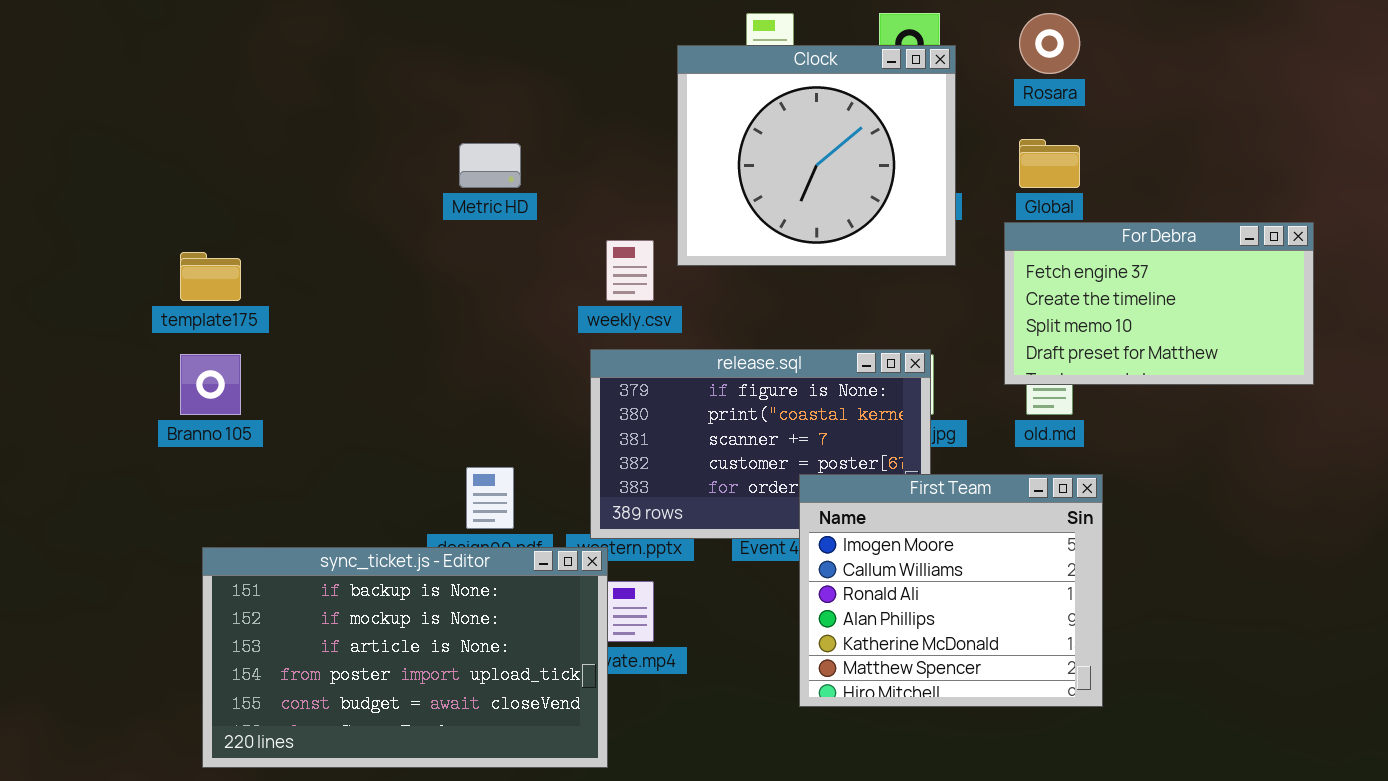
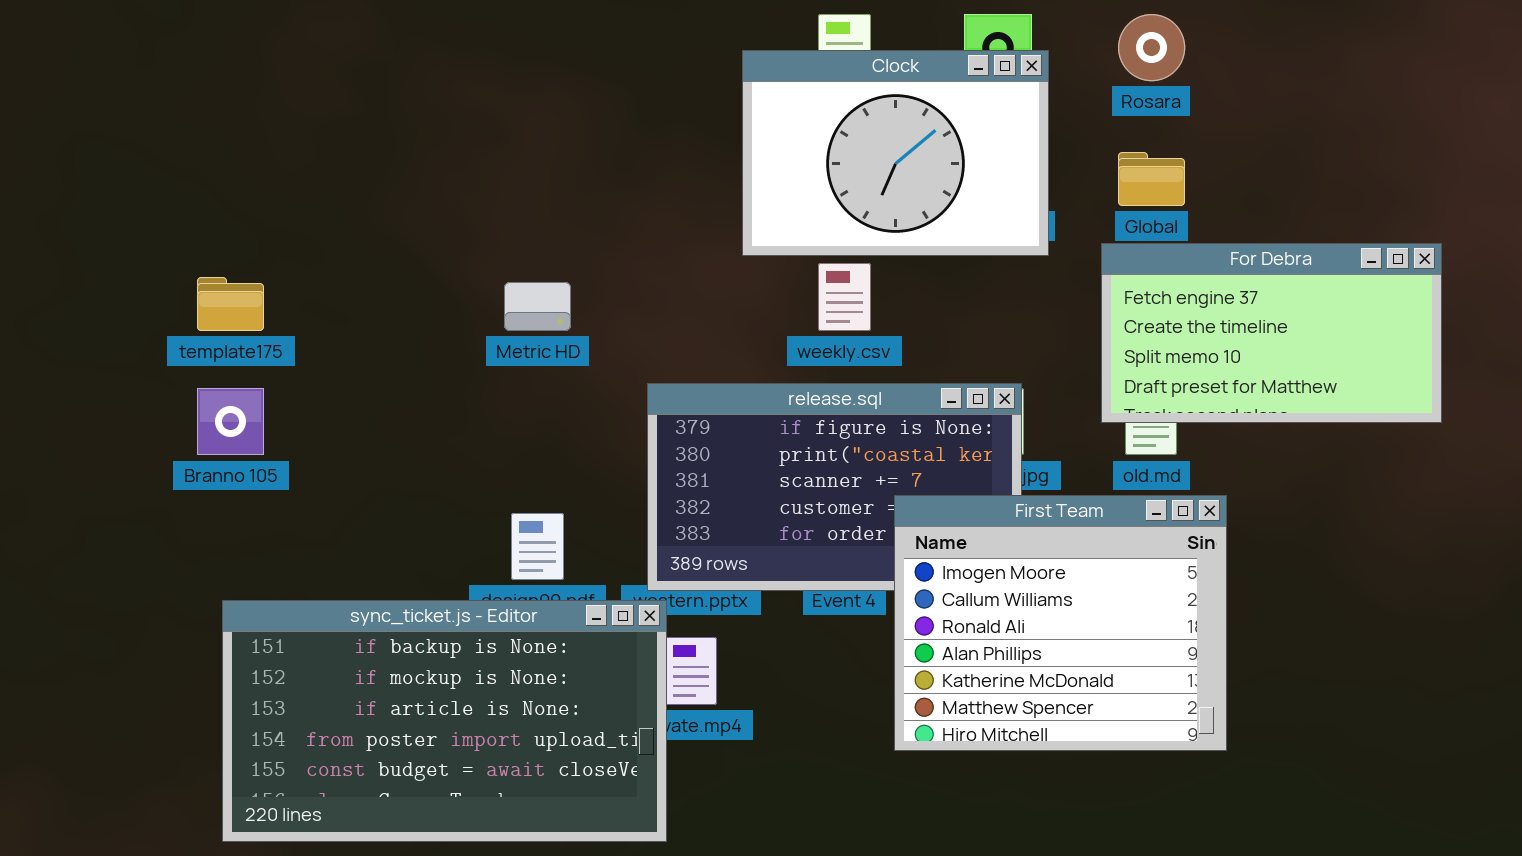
Clock: [677,45,956,266] -> [742,50,1049,256], resized
Metric HD: [459,143,521,188] -> [504,282,571,331], moved
weekly.csv: [606,240,654,301] -> [818,263,871,331], moved
First Team: [799,474,1103,707] -> [894,495,1227,751], moved

